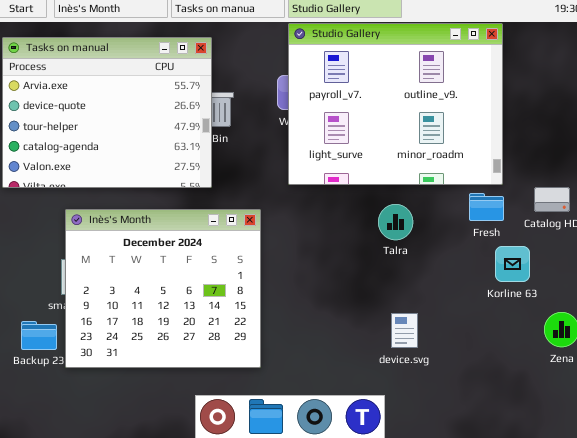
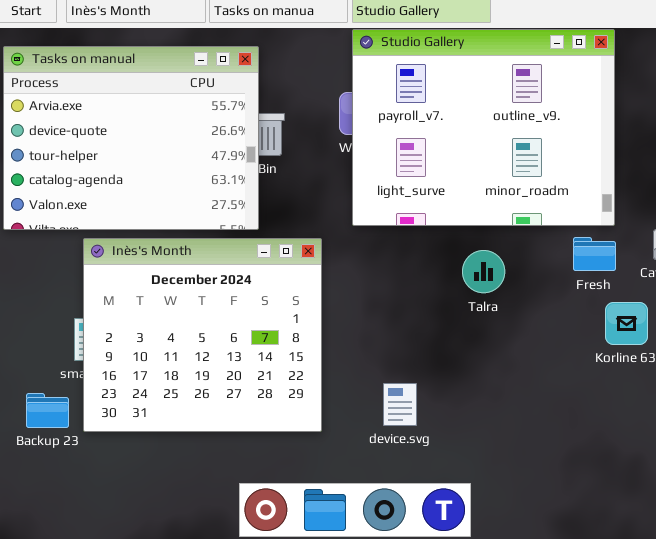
Inès's Month: [65,209,261,368] -> [83,238,322,432], moved
device.svg: [391,313,418,348] -> [383,383,417,426], moved

